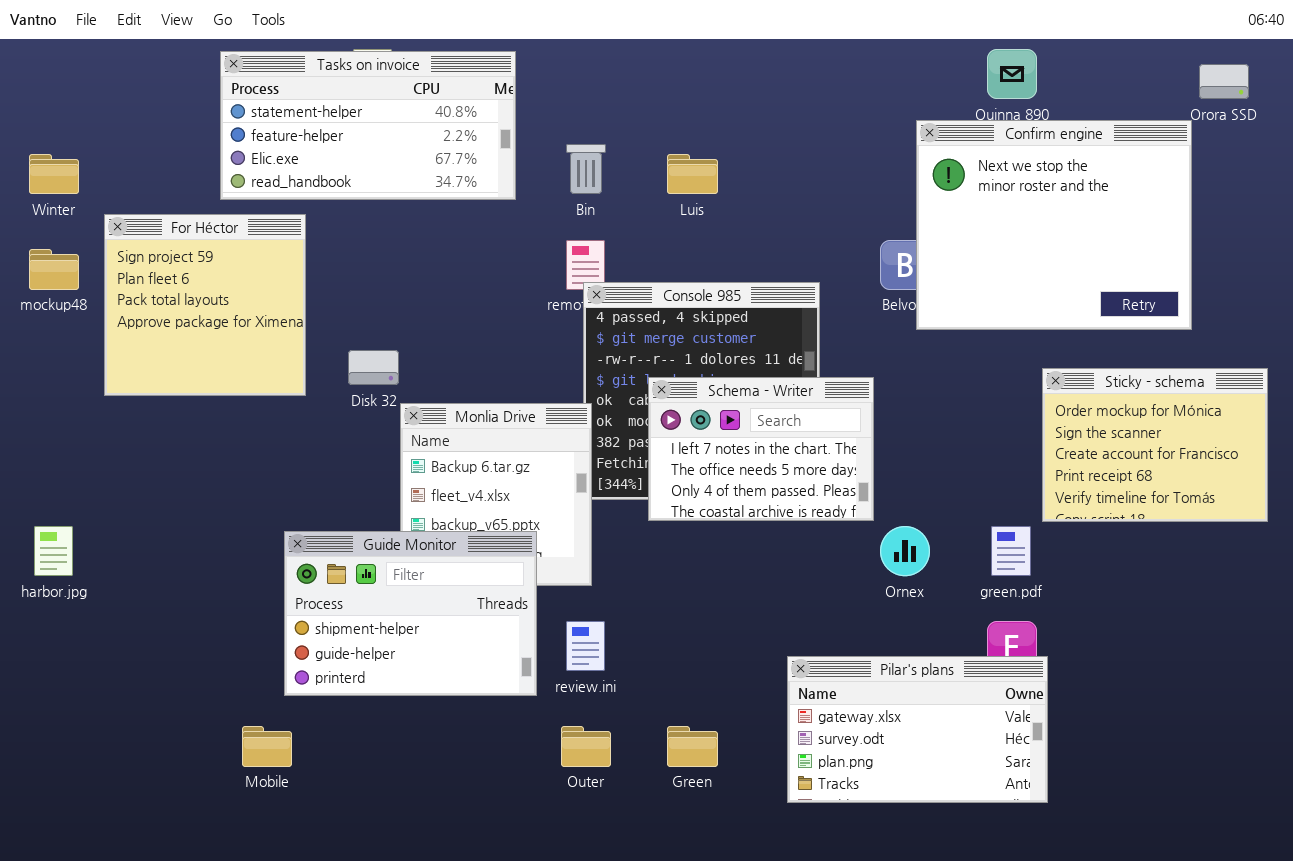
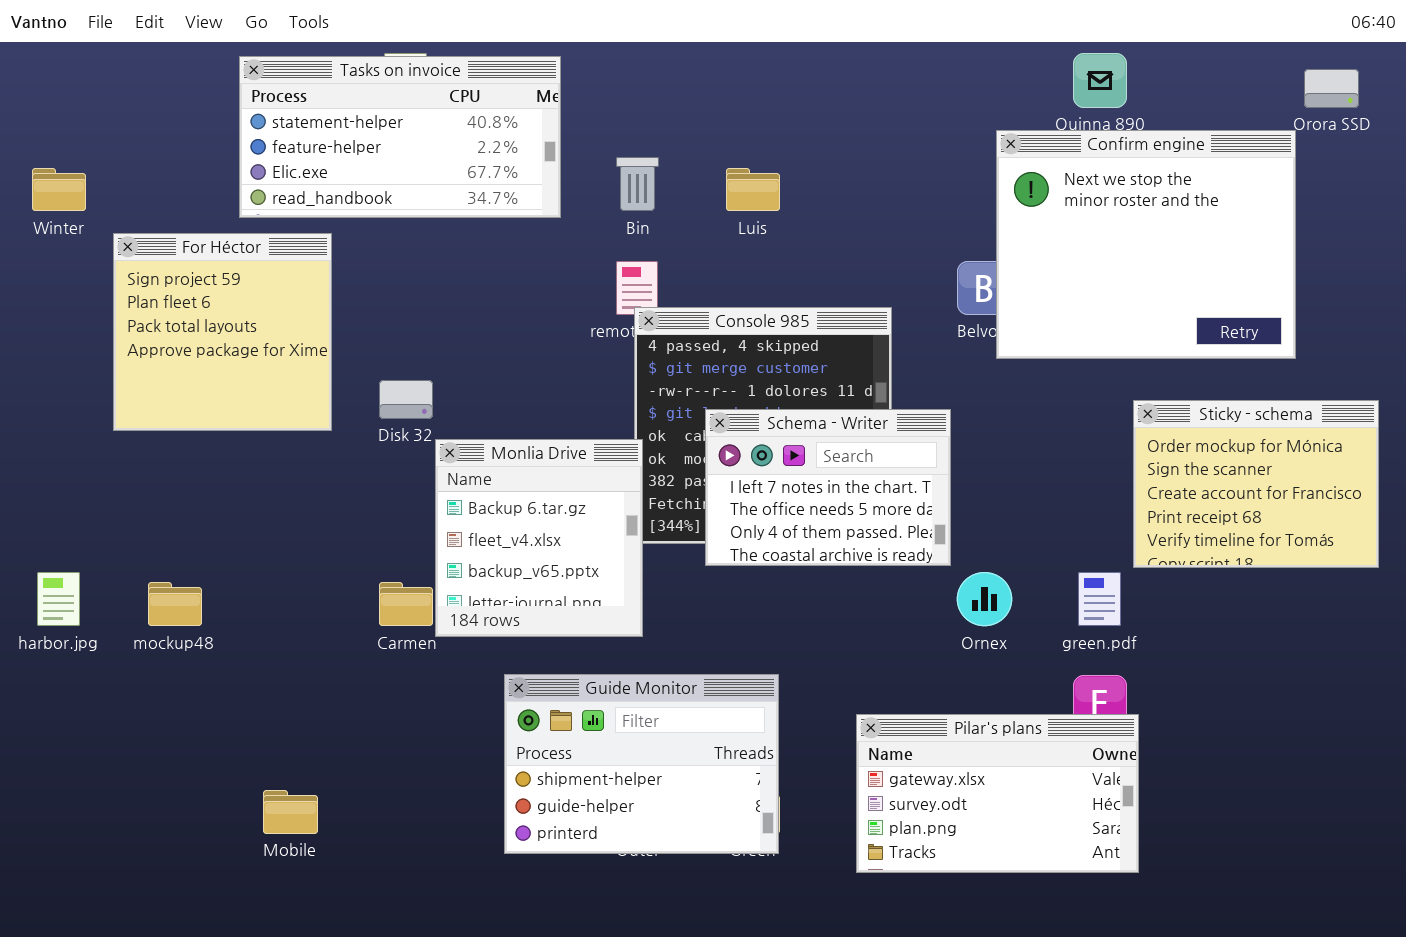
mockup48: [29,249,79,290] -> [148,582,202,626], moved
Guide Monitor: [284,531,537,696] -> [504,674,779,854], moved

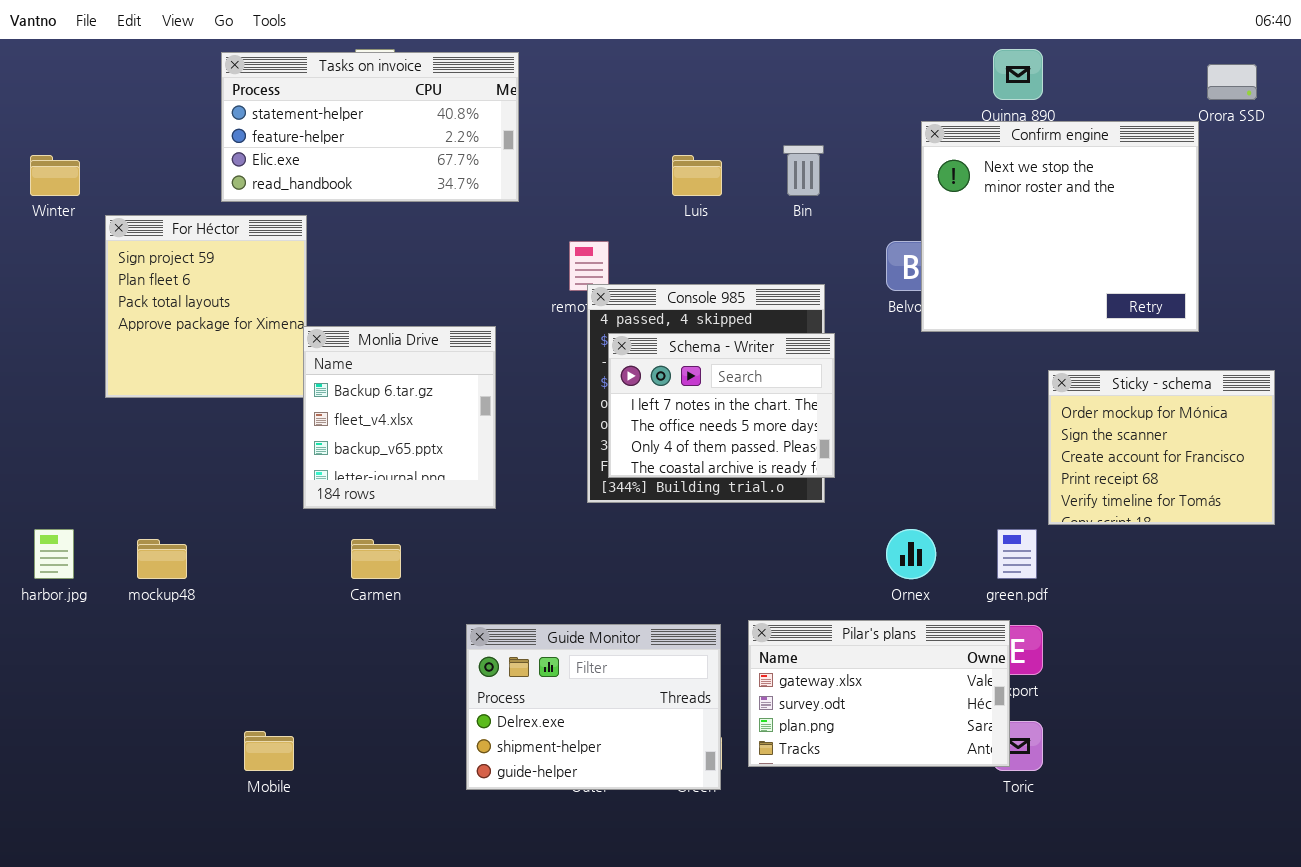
Bin: [616,157,659,211] -> [783,145,824,196], moved
Schema - Writer: [705,409,951,566] -> [608,333,835,478], moved
Monlia Drive: [435,439,643,637] -> [303,326,496,509], moved
Guide Monitor: [504,674,779,854] -> [466,624,721,790], scrolled up 1 row
Pilar's plans: [856,714,1139,873] -> [748,620,1010,767], moved

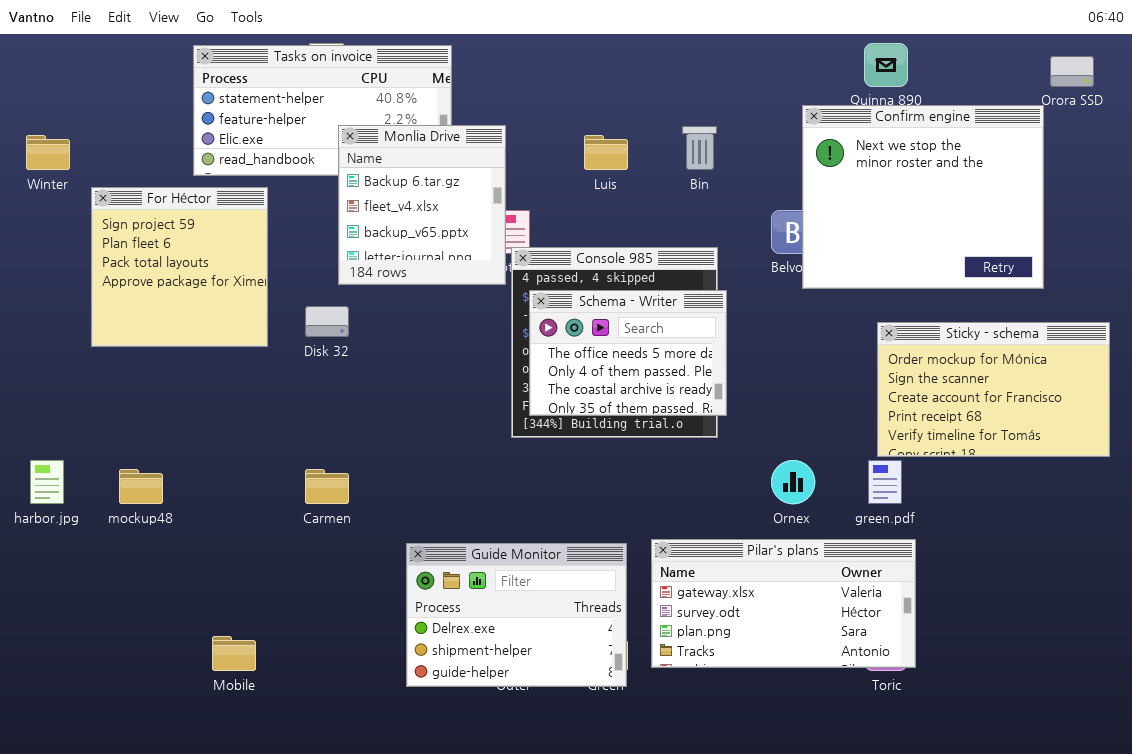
Monlia Drive: [303,326,496,509] -> [338,125,506,285], moved
Schema - Writer: [608,333,835,478] -> [529,290,727,416], scrolled down 1 row
Sticky - schema: [1048,370,1275,525] -> [877,322,1110,457], resized
Pilar's plans: [748,620,1010,767] -> [651,539,916,668], resized

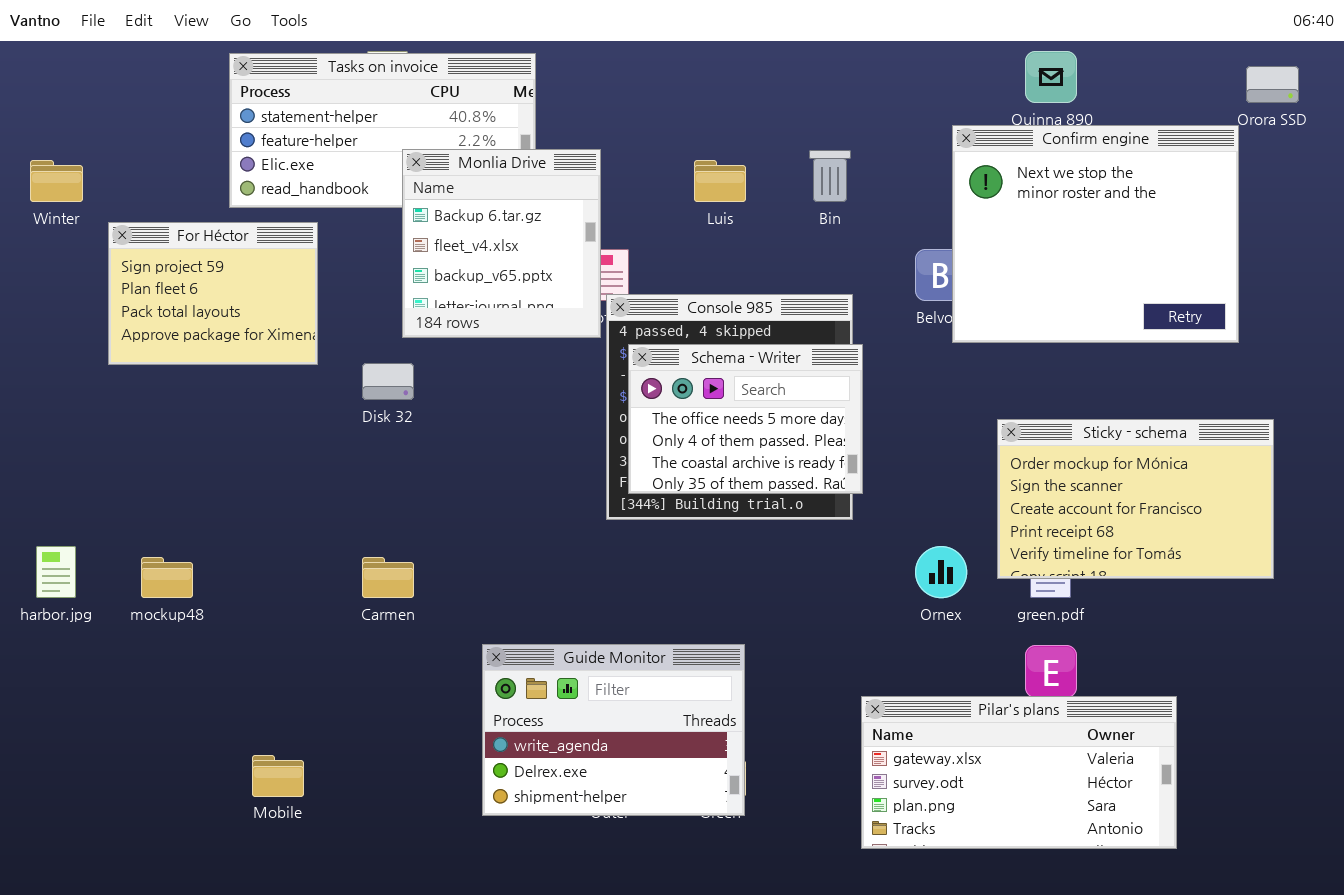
For Héctor: [91,187,268,347] -> [108,222,318,365], resized
Sticky - schema: [877,322,1110,457] -> [997,419,1274,579], moved
Pilar's plans: [651,539,916,668] -> [861,696,1177,849], moved
Guide Monitor: [406,543,627,687] -> [482,644,745,816], scrolled up 1 row

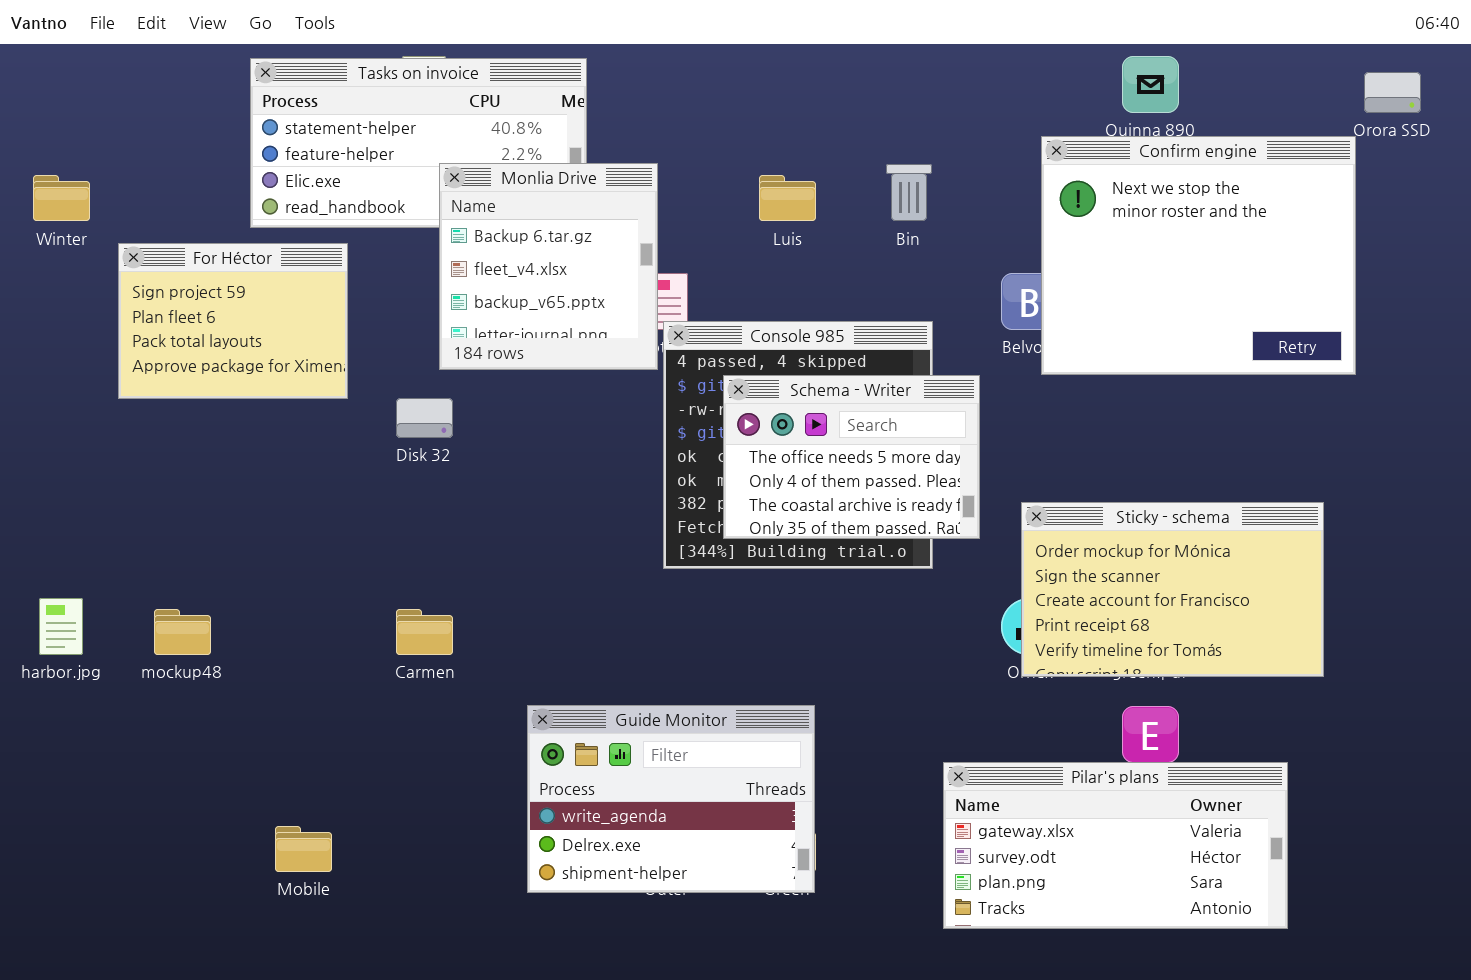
Schema - Writer: [628,344,863,494] -> [723,375,980,539], moved
Sticky - schema: [997,419,1274,579] -> [1021,502,1324,677], moved

